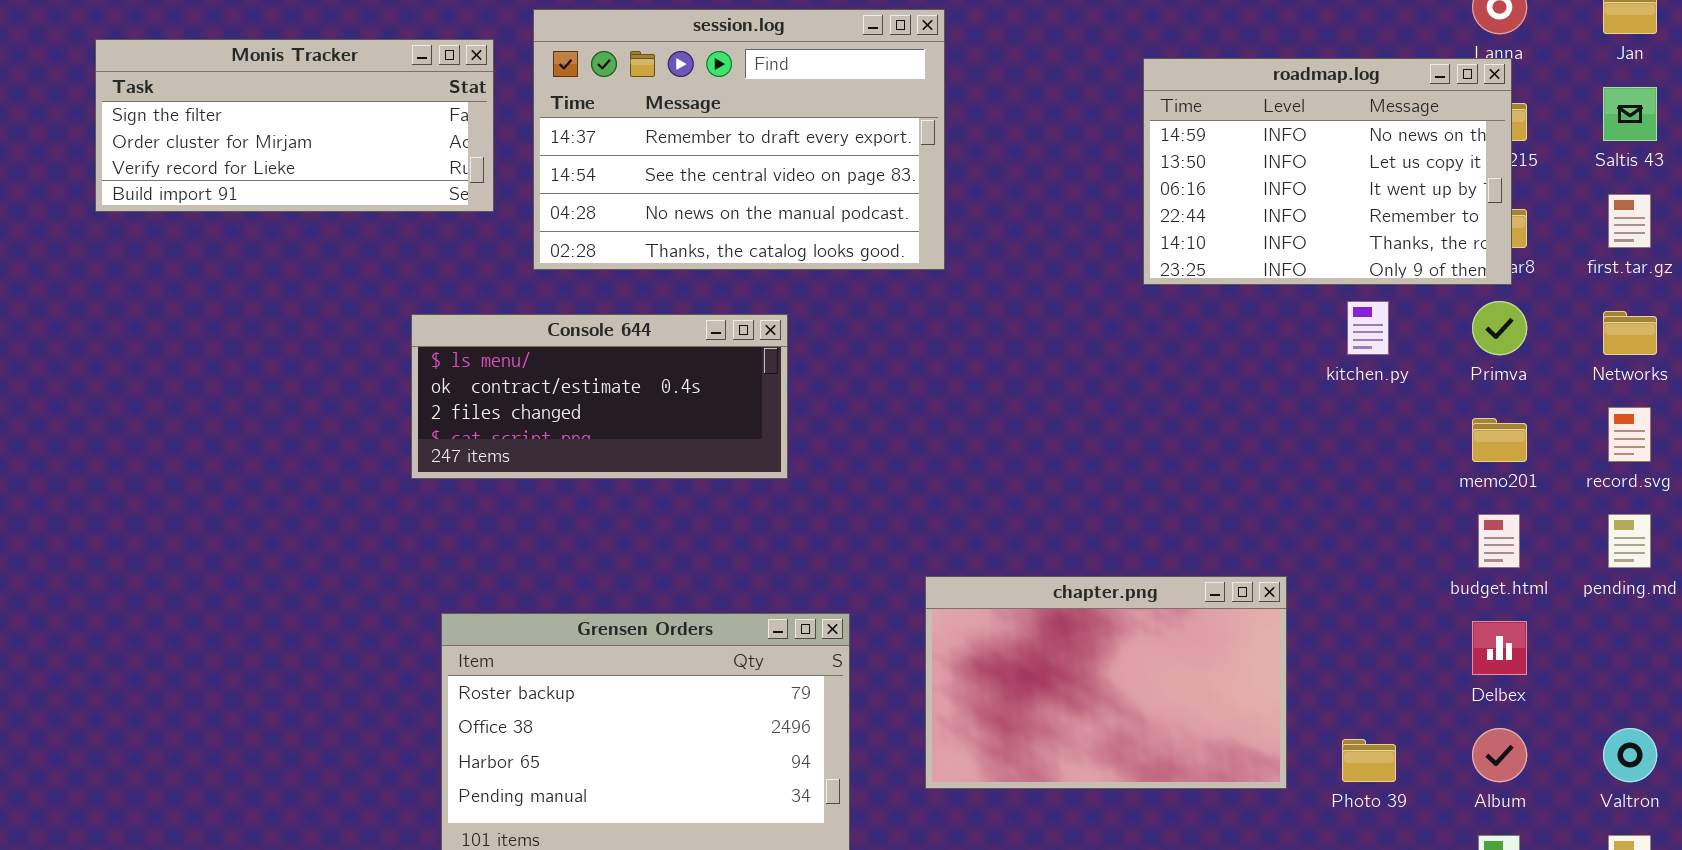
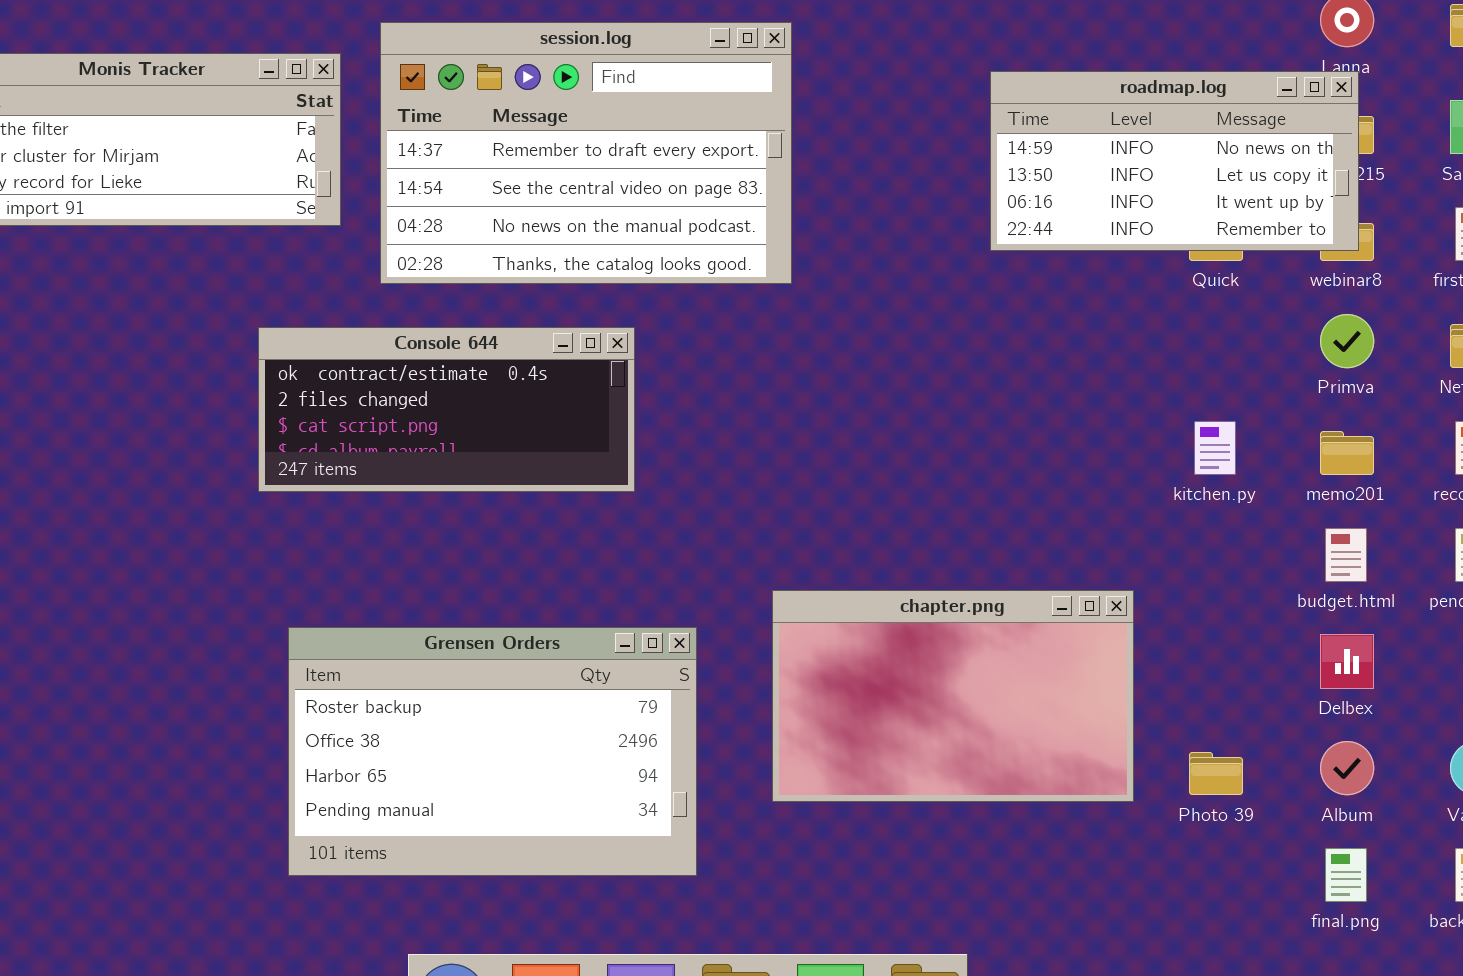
roadmap.log: [1143,58,1512,285] -> [990,71,1359,251], resized
kitchen.py: [1347,301,1389,355] -> [1194,421,1236,475], moved
Console 644: [411,314,788,479] -> [258,327,635,492], scrolled down 1 row

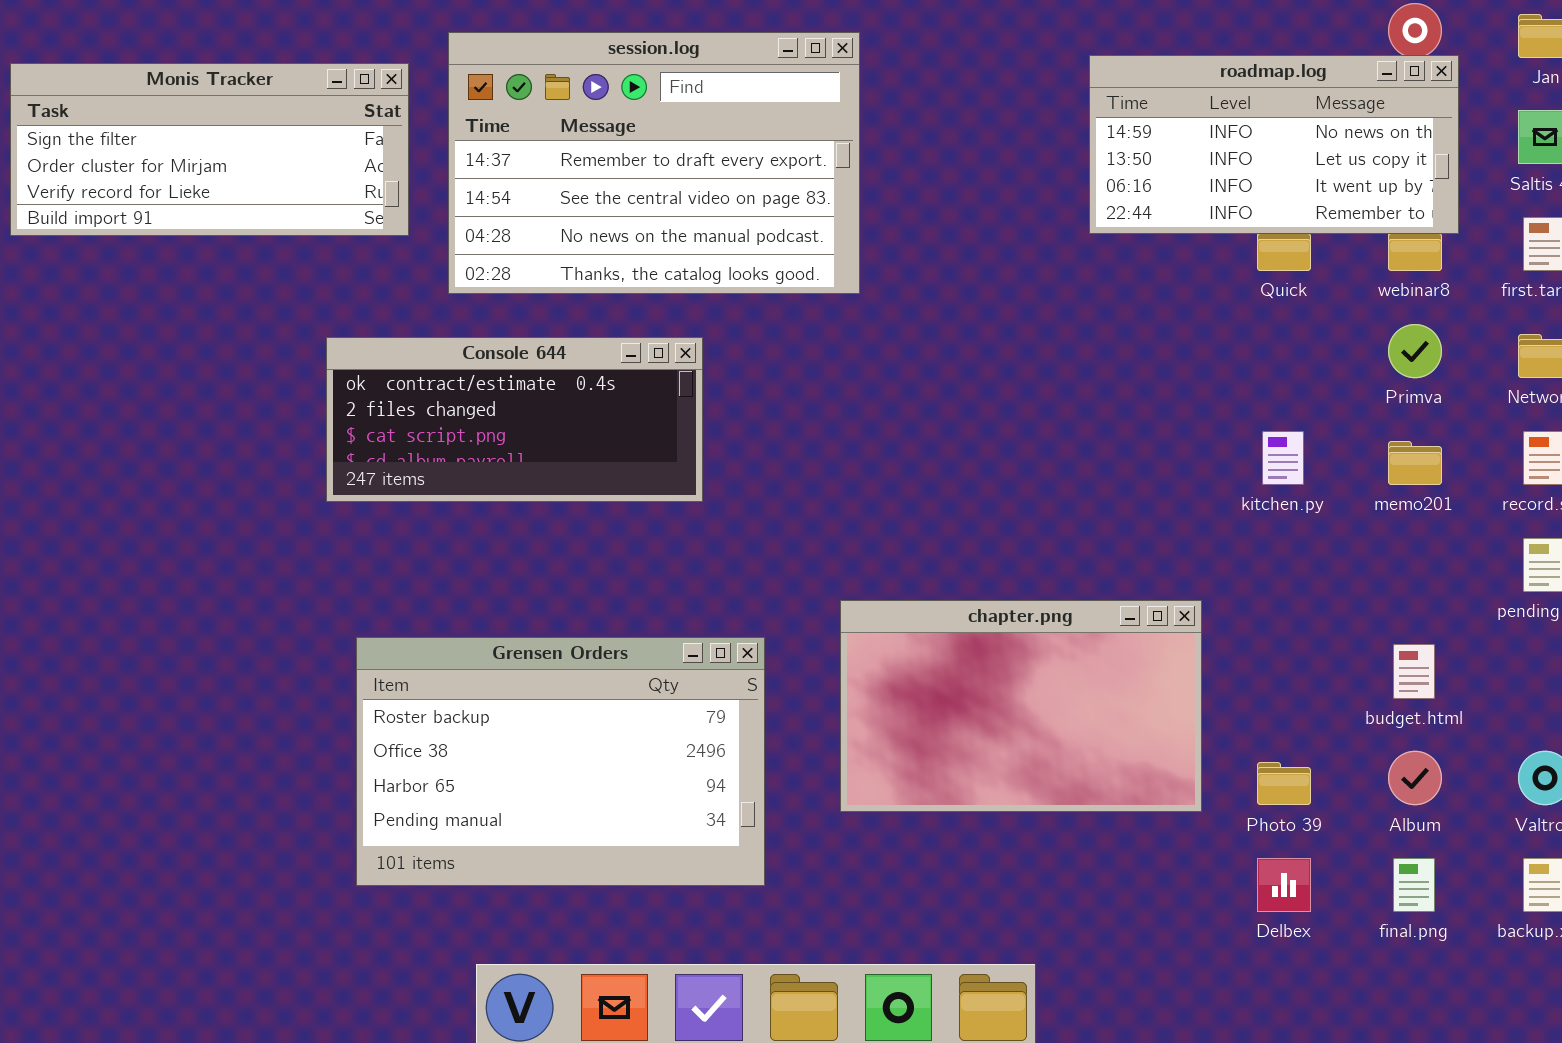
roadmap.log: [990,71,1359,251] -> [1089,55,1459,234], moved
budget.html: [1325,528,1367,582] -> [1393,644,1435,699], moved
Delbex: [1320,634,1374,689] -> [1257,858,1311,912], moved

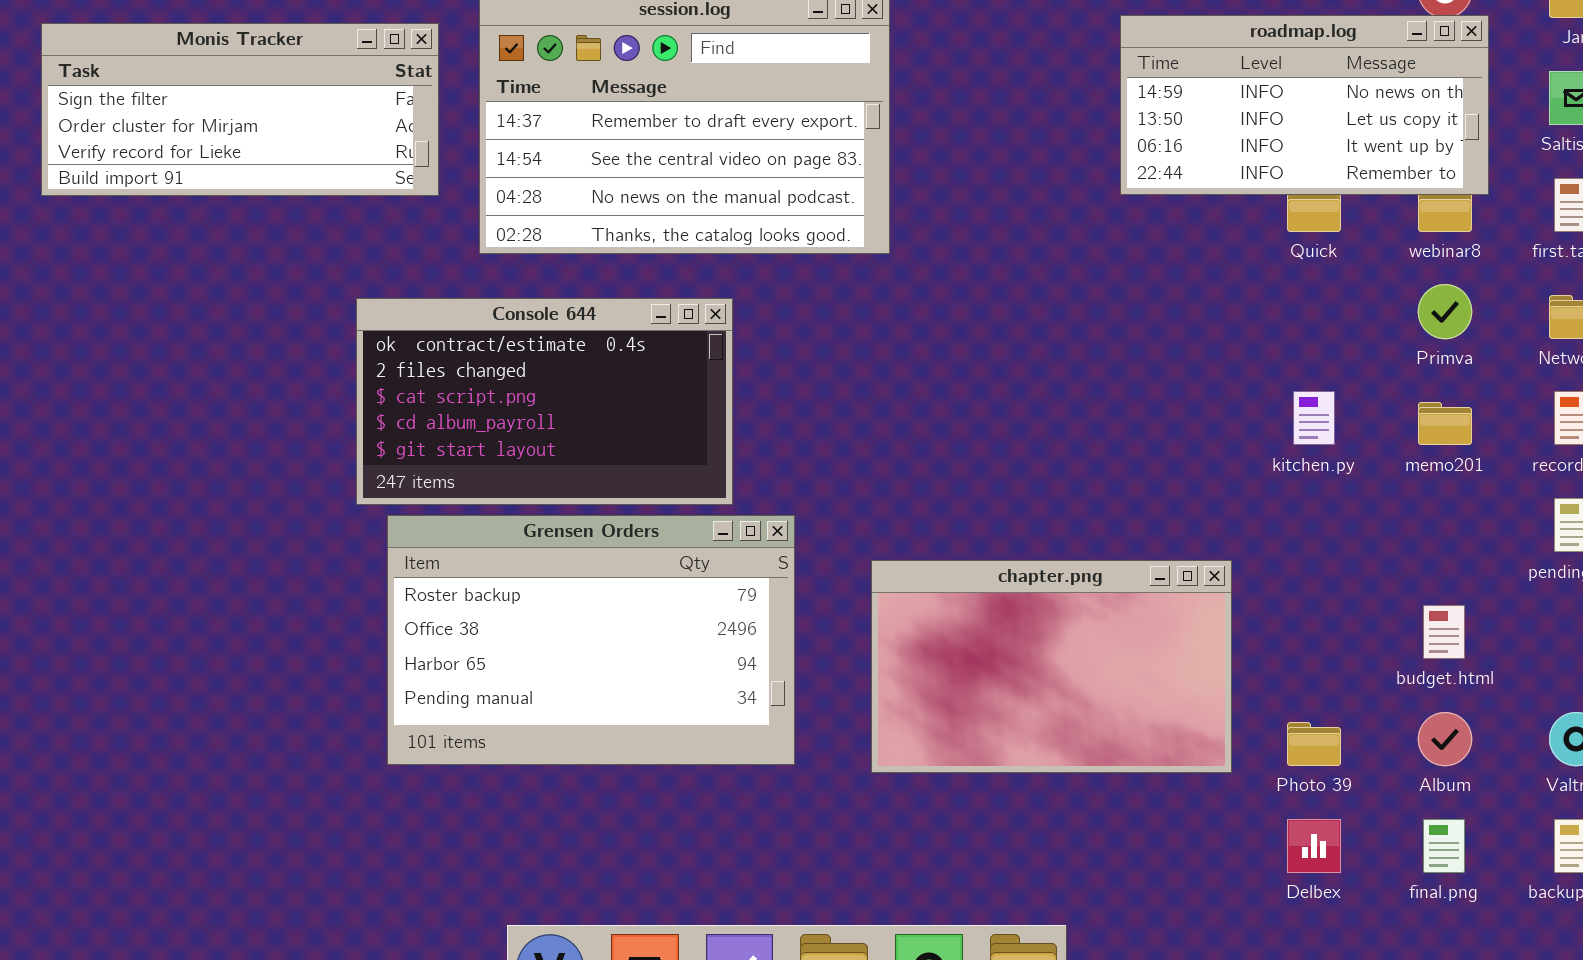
Console 644: [326,337,703,502] -> [356,298,733,505], resized
Grensen Orders: [356,637,765,886] -> [387,515,795,765], moved

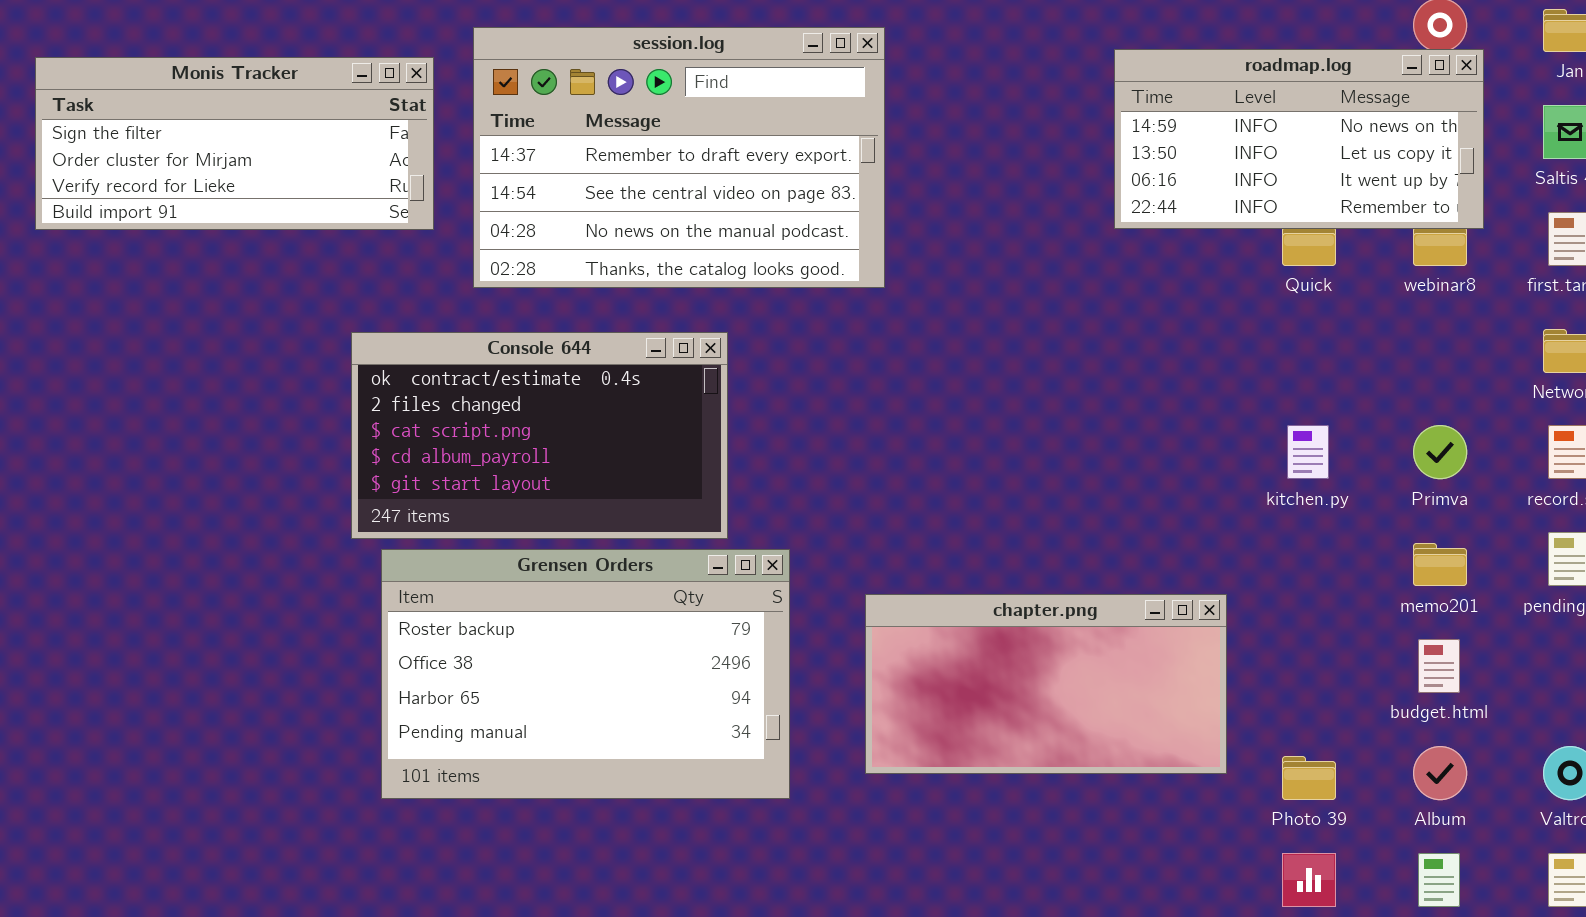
Primva: [1418,284,1472,339] -> [1413,425,1467,479], moved
memo201: [1418,402,1472,445] -> [1413,543,1467,586], moved
chapter.png: [871,560,1232,773] -> [865,594,1227,774], resized

